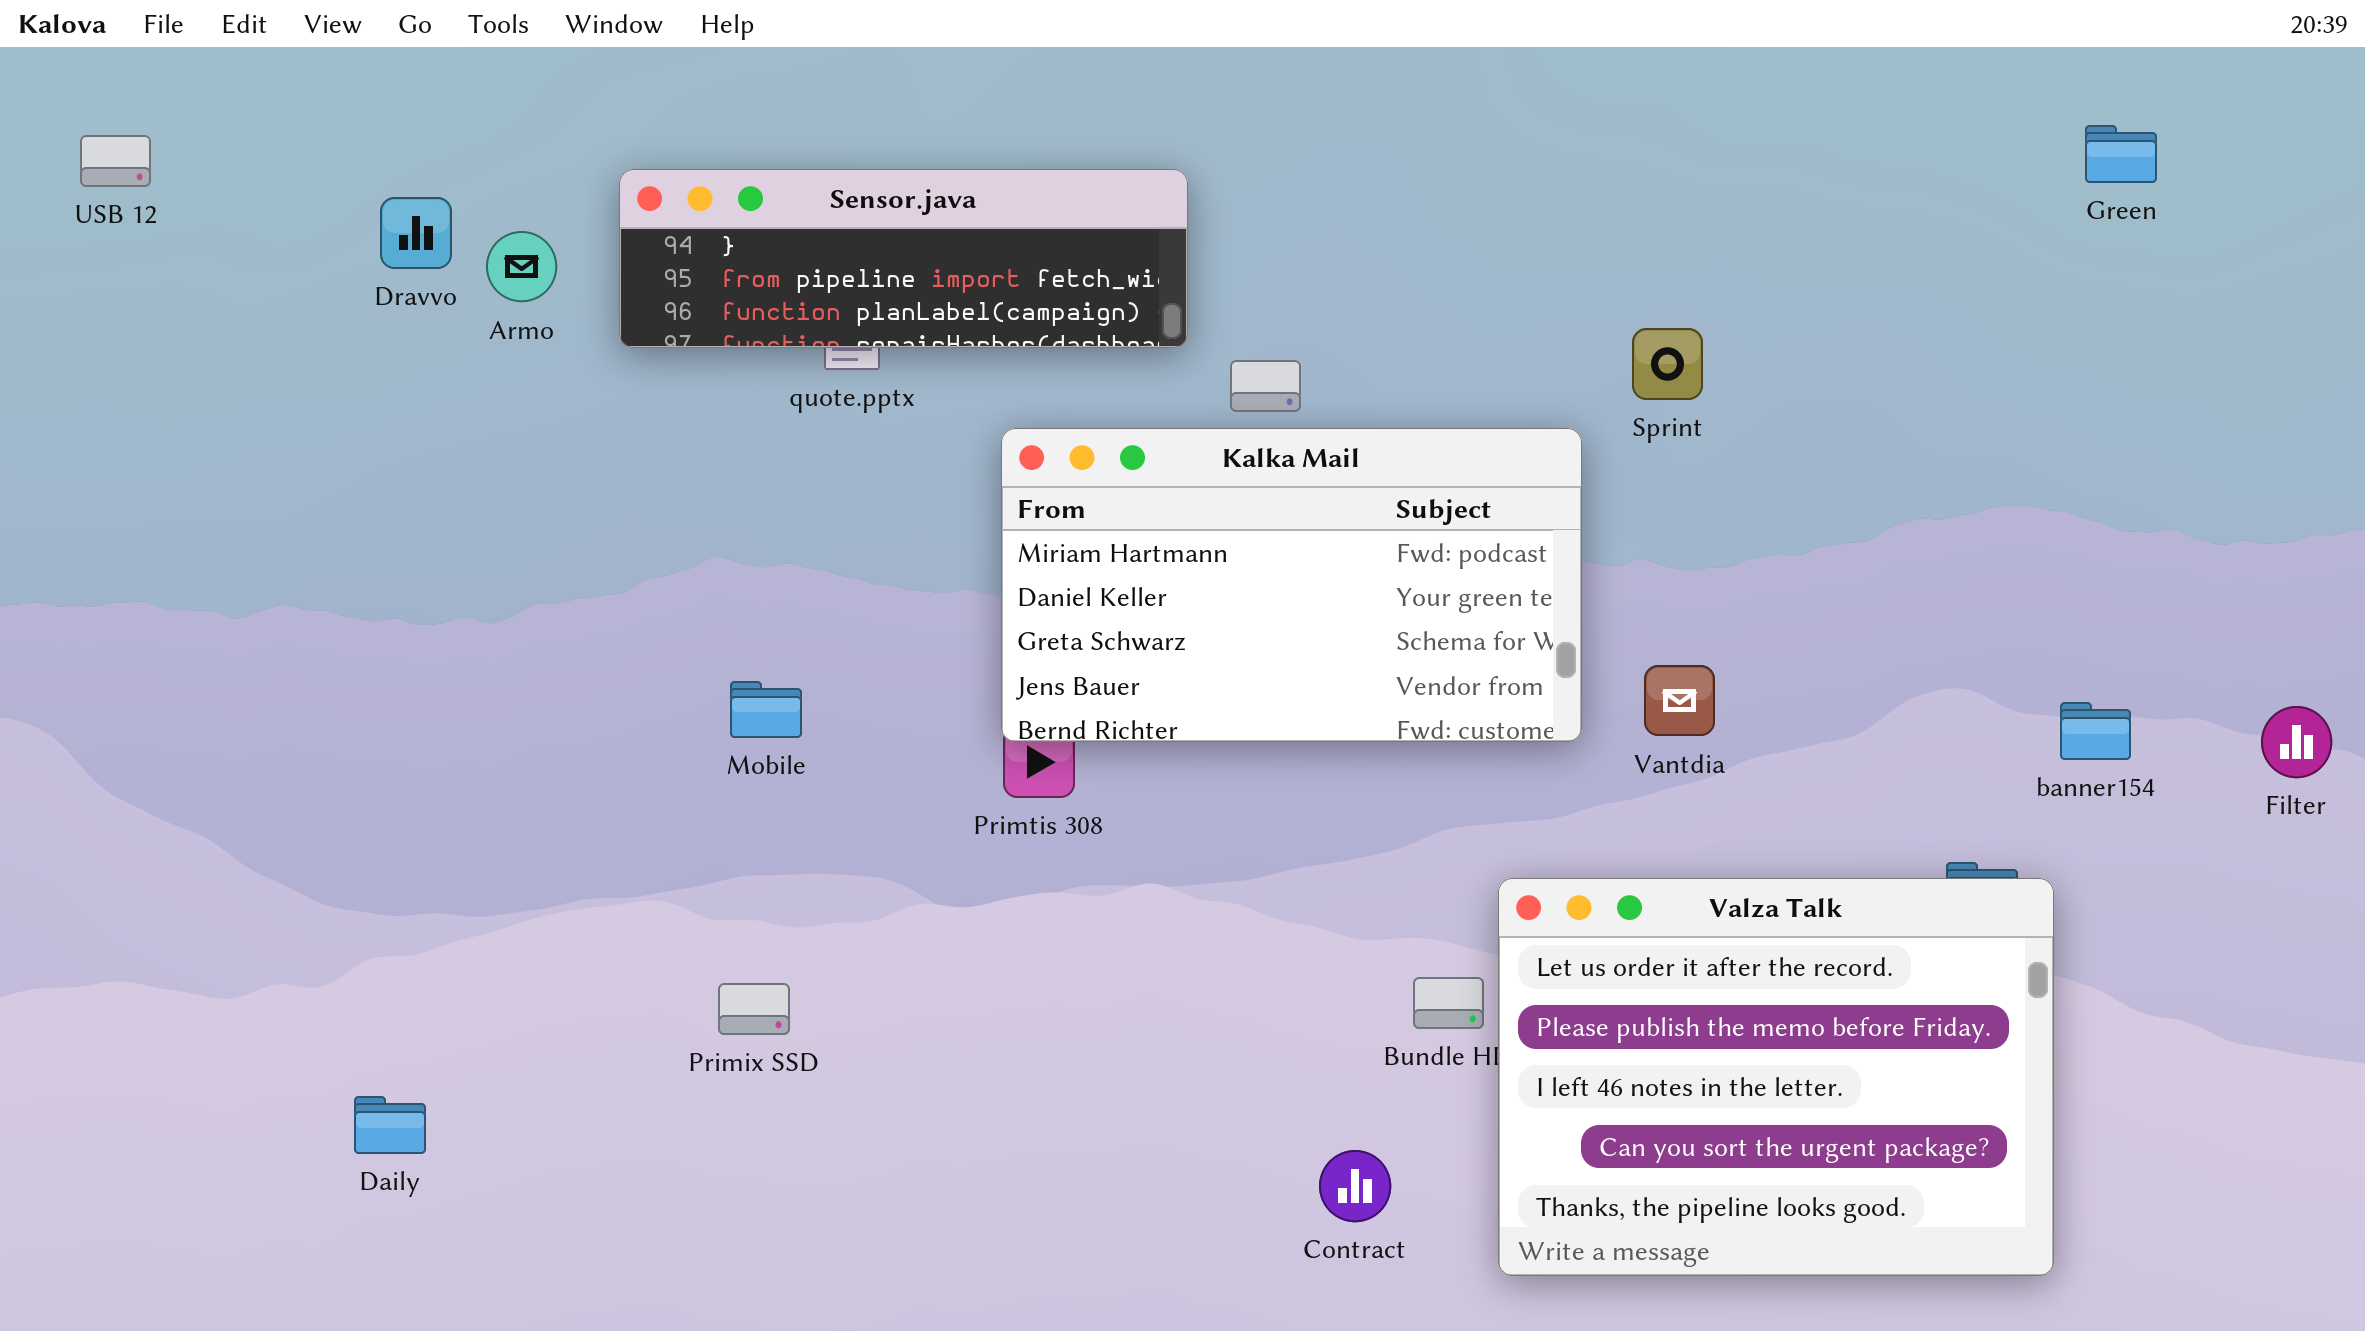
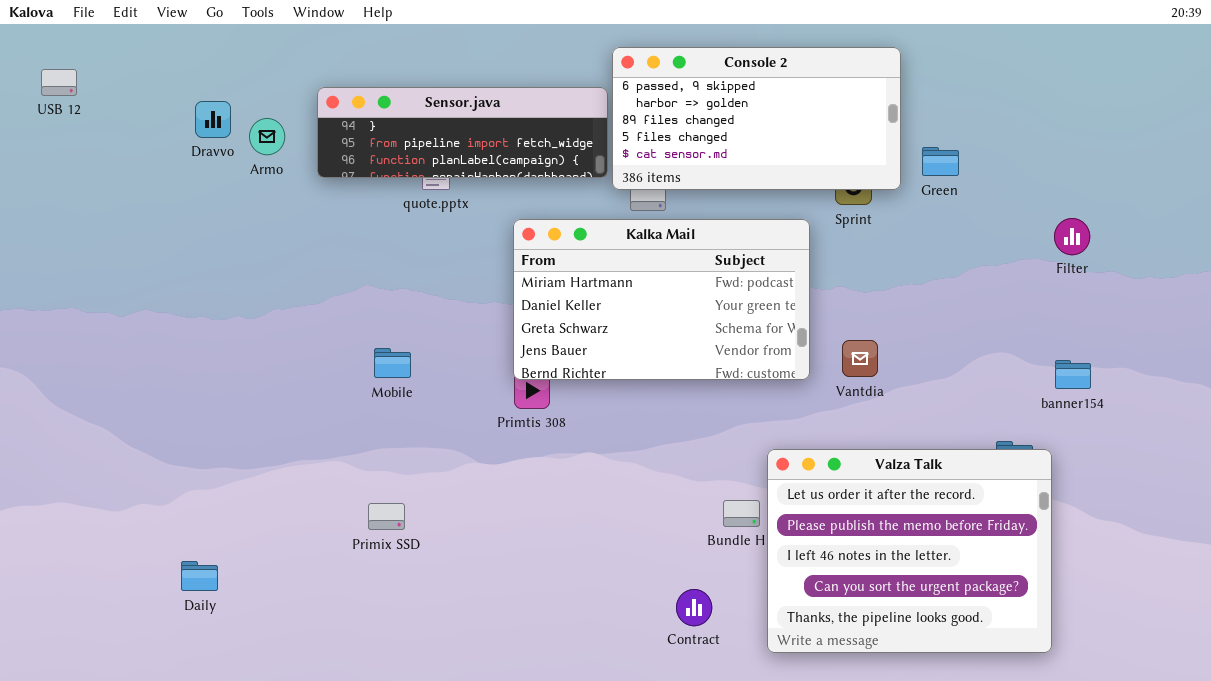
Console 2: none -> [612,47,901,190], opened
Green: [2085,125,2157,183] -> [922,147,959,176], moved
Filter: [2261,706,2332,778] -> [1054,218,1090,255], moved

